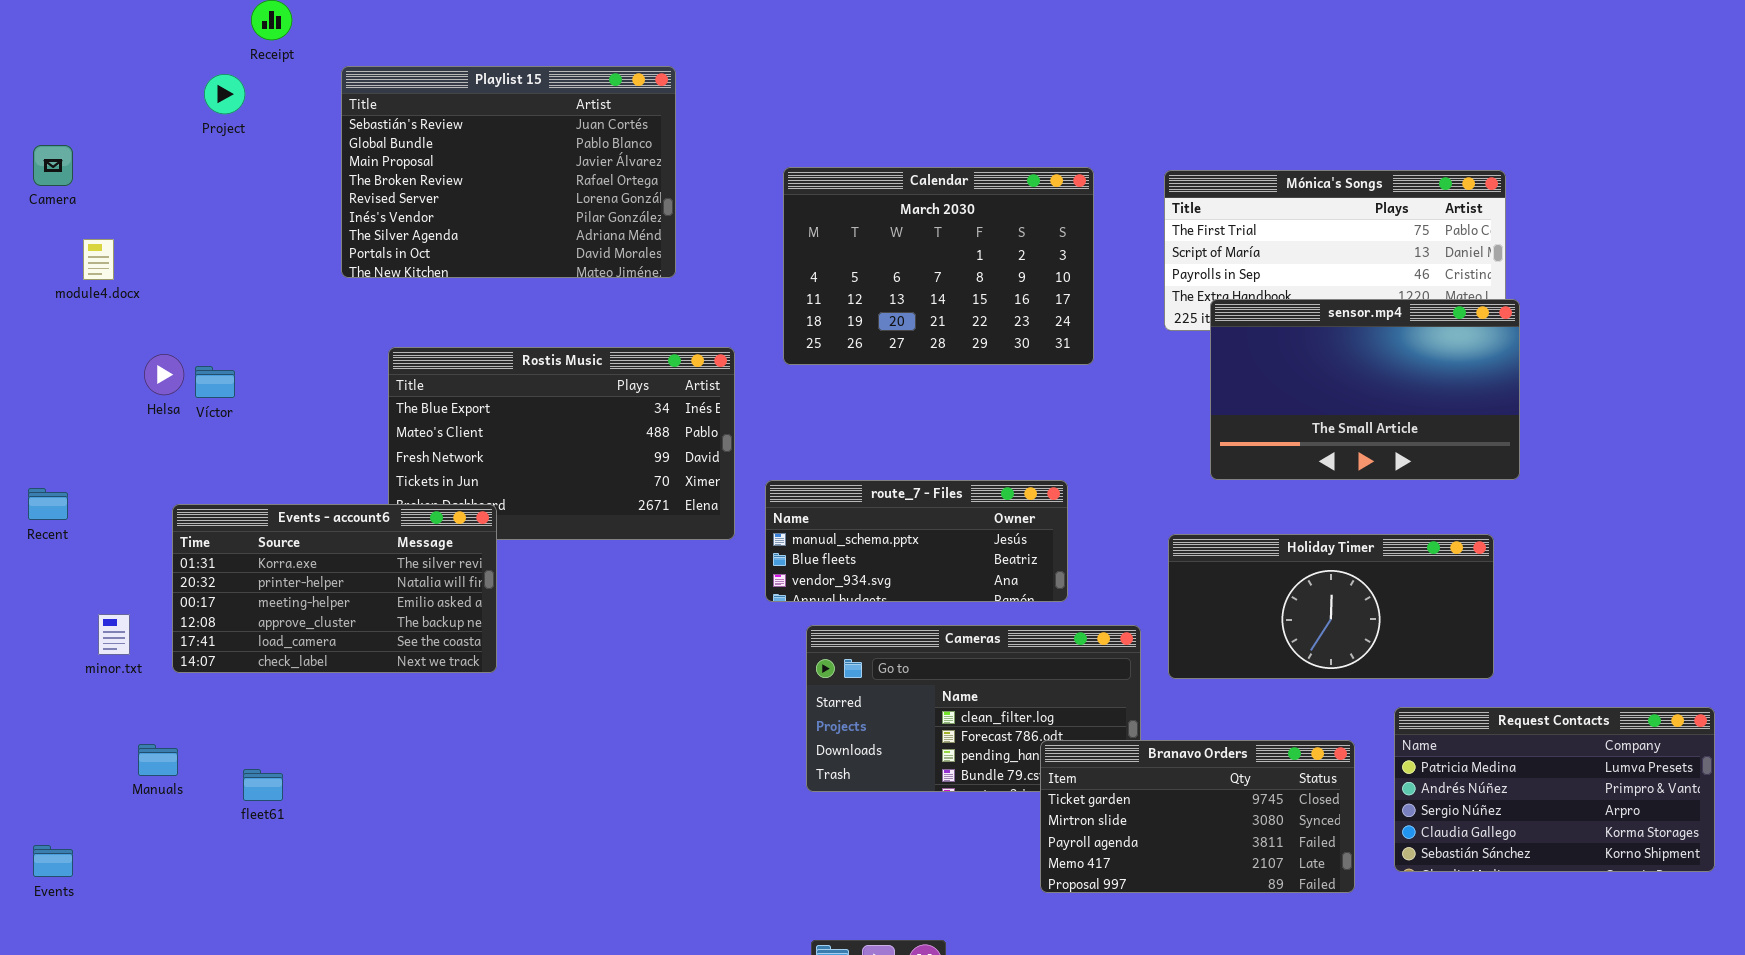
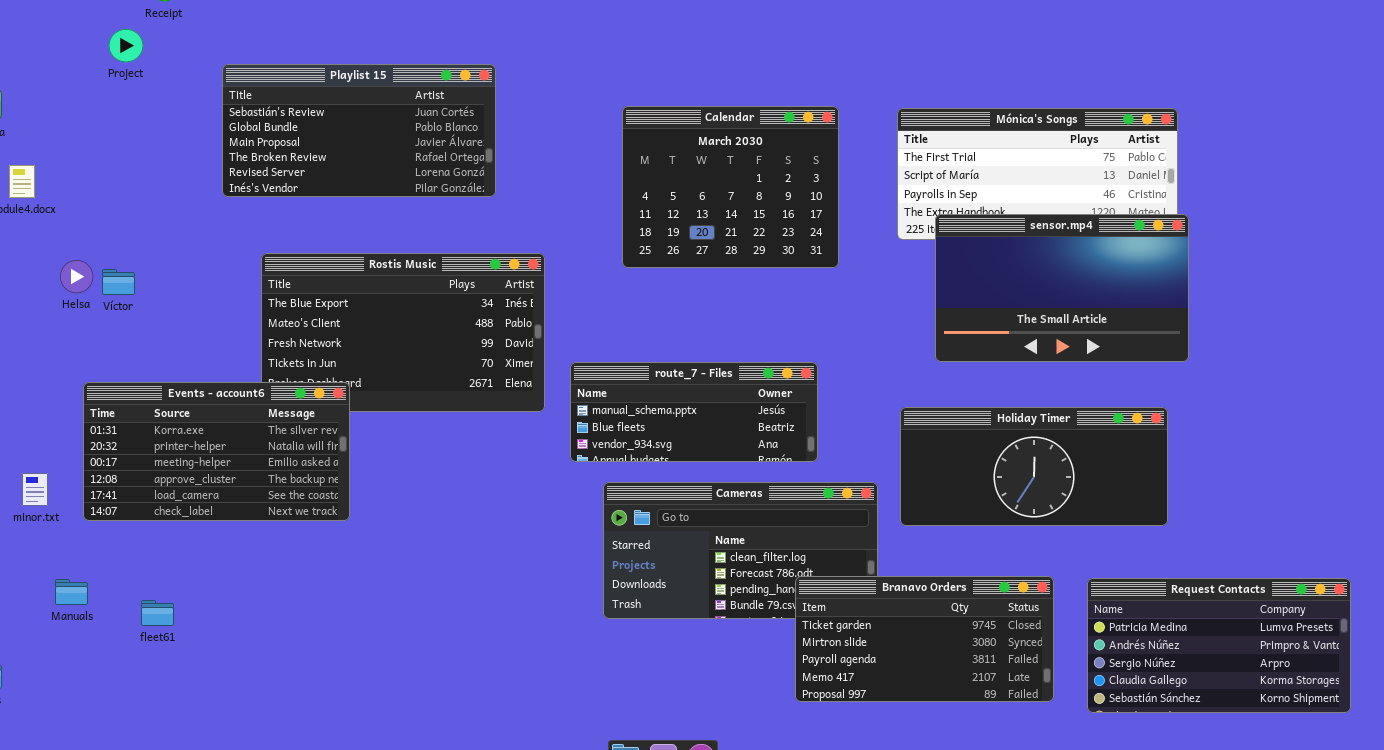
Playlist 15: [341,66,676,278] -> [222,64,496,197], resized
Calendar: [783,167,1094,365] -> [622,106,839,268], resized
Request Contacts: [1394,707,1715,872] -> [1087,578,1351,713], moved

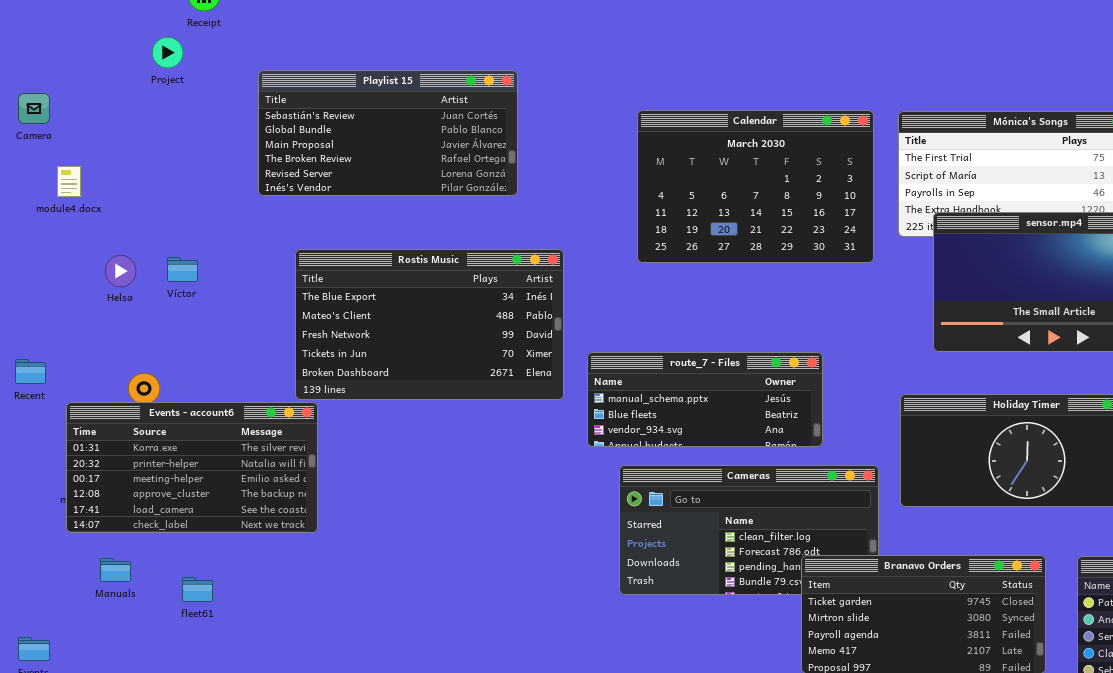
Calendar: [622,106,839,268] -> [637,110,874,263], resized
Víctor: [102,269,135,295] -> [167,257,198,282], moved
Events - account6: [83,382,350,521] -> [66,402,318,533], moved

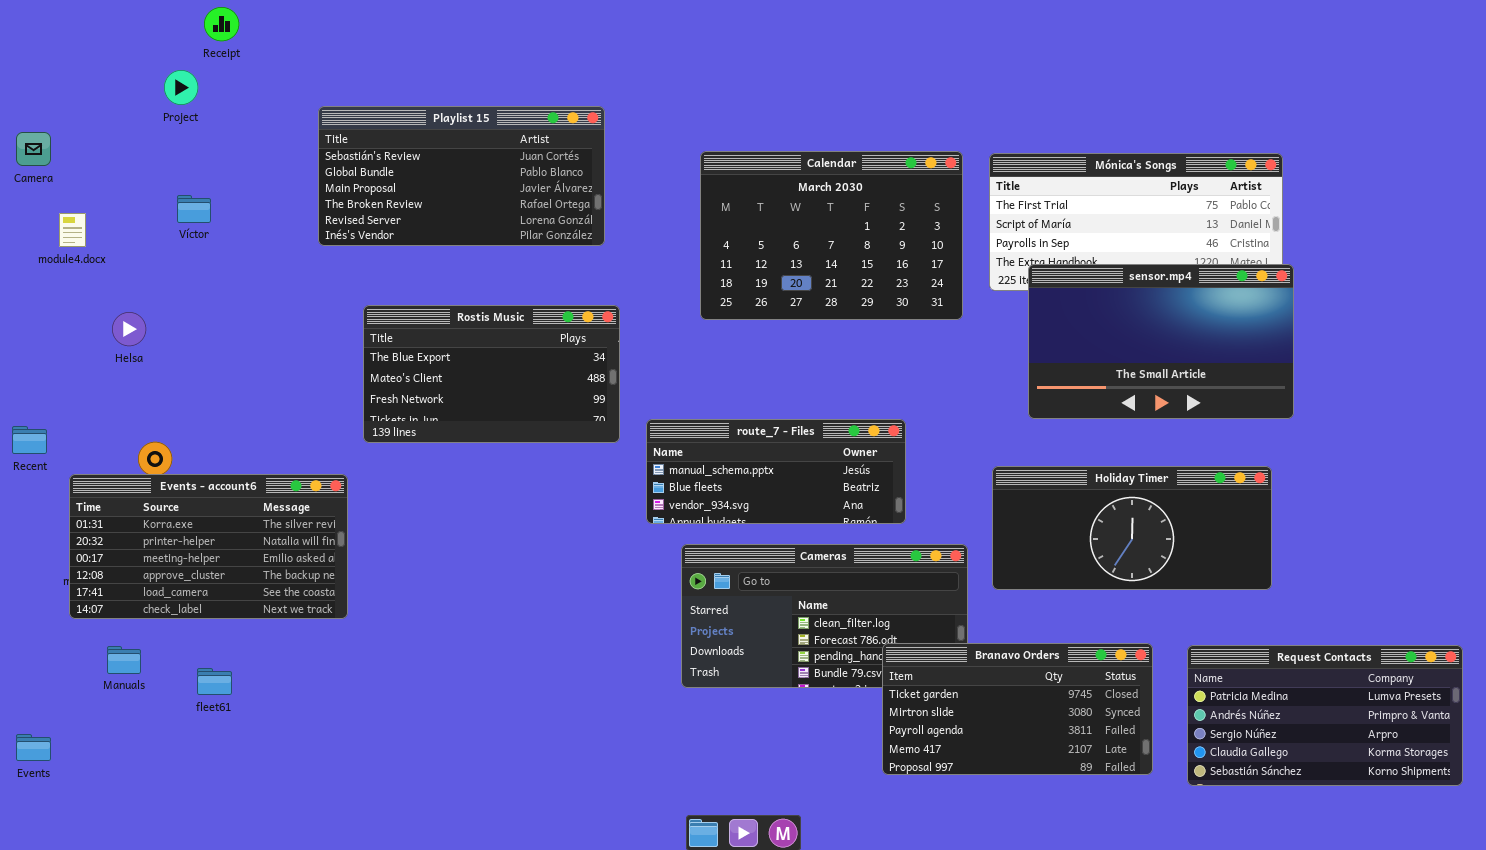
Playlist 15: [258,70,518,196] -> [318,106,605,246], moved
Rostis Music: [295,249,564,400] -> [363,305,620,443], resized
Víctor: [167,257,198,282] -> [177,195,211,223], moved

